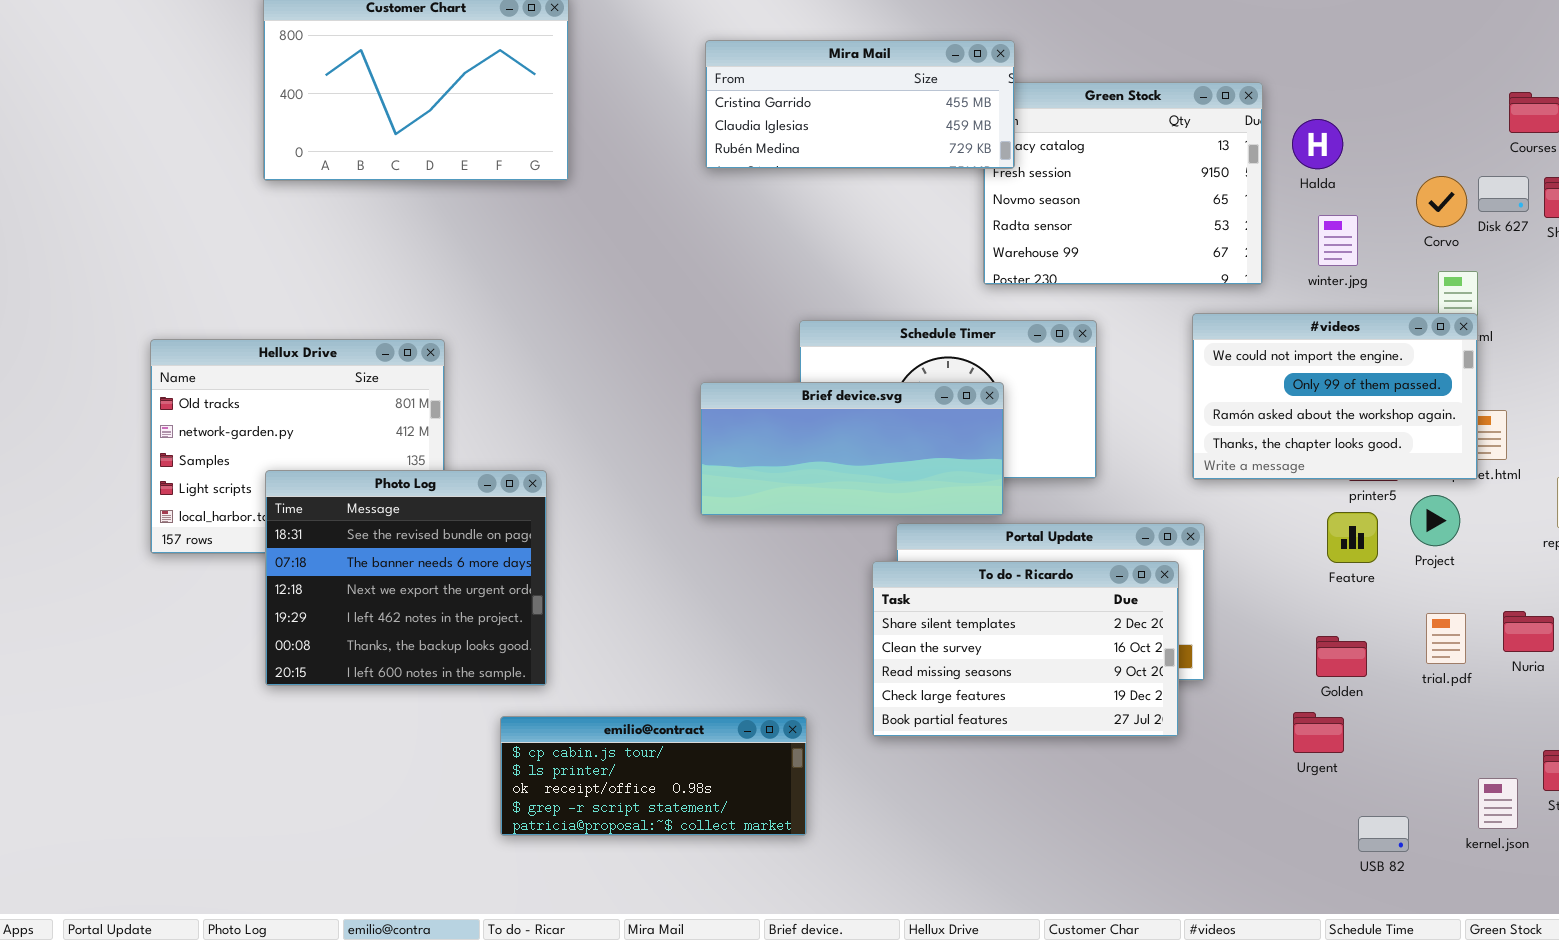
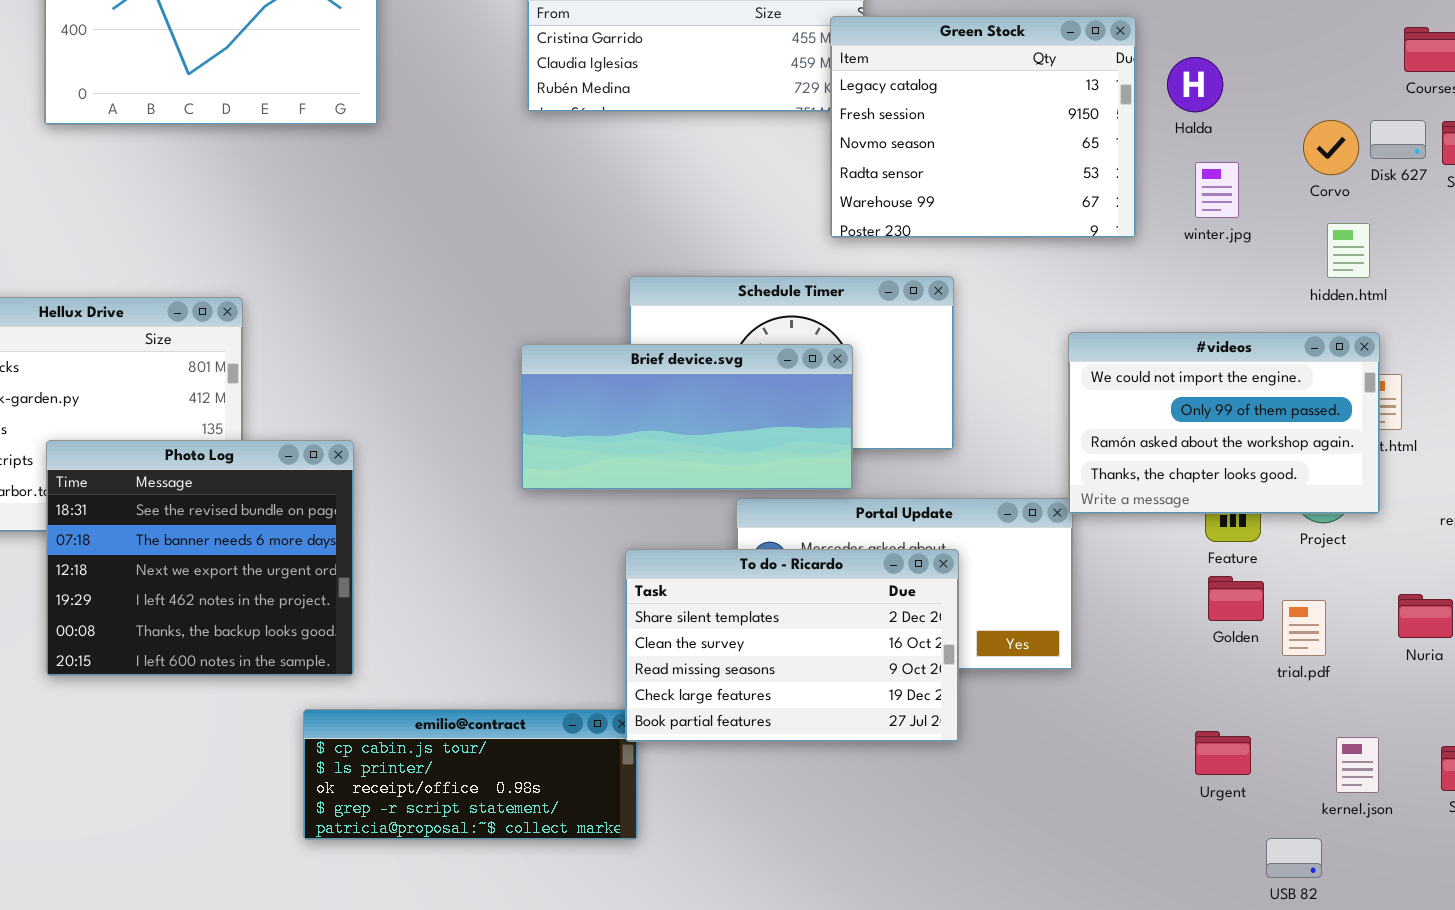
Green Stock: [983,82,1263,285] -> [830,16,1136,238], raised
#videos: [1192,313,1478,480] -> [1068,332,1380,514], moved
To do - Ricardo: [872,561,1179,737] -> [625,549,959,742], moved
trial.pdf: [1426,613,1466,664] -> [1282,600,1326,656], moved
Golden: [1316,636,1367,677] -> [1208,576,1264,621], moved
Urgent: [1293,712,1344,753] -> [1195,731,1251,775], moved
kernel.json: [1478,778,1518,829] -> [1336,737,1379,793], moved
USB 82: [1358,816,1409,852] -> [1266,838,1322,878], moved

